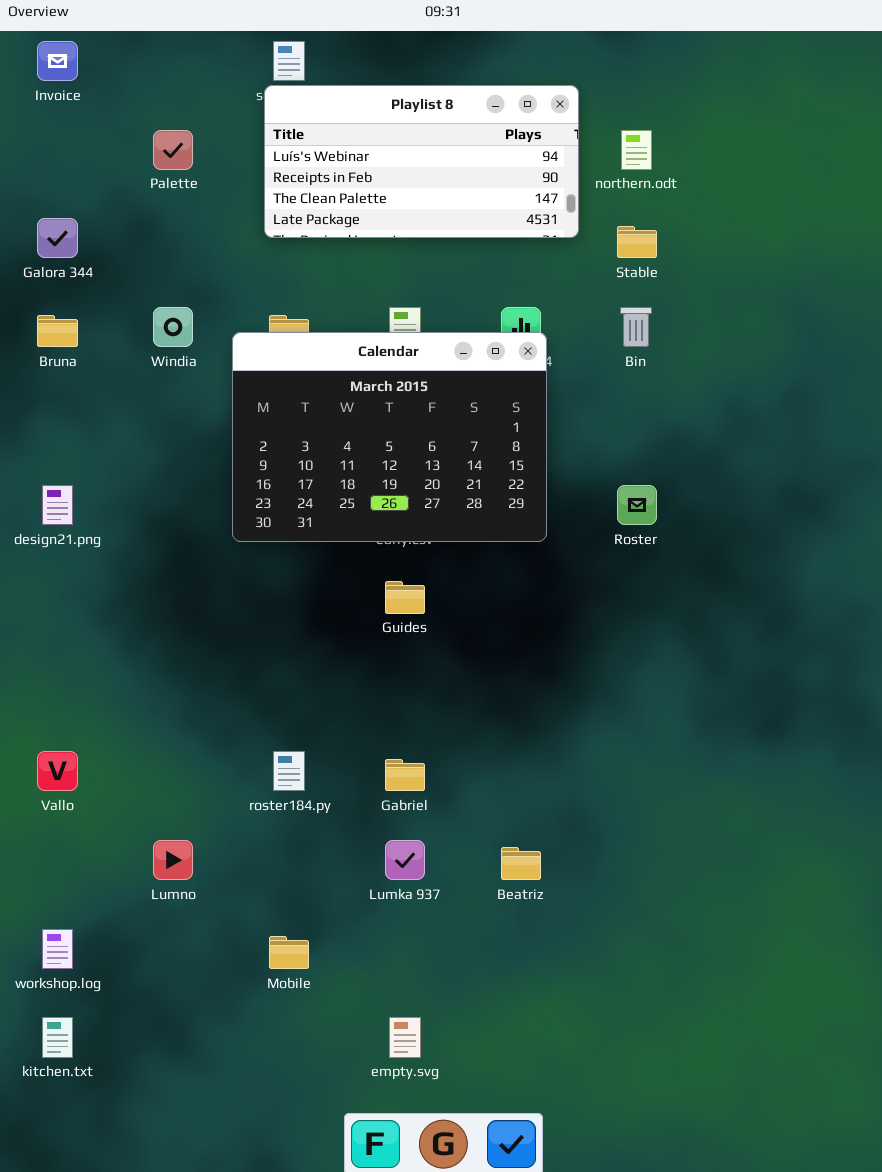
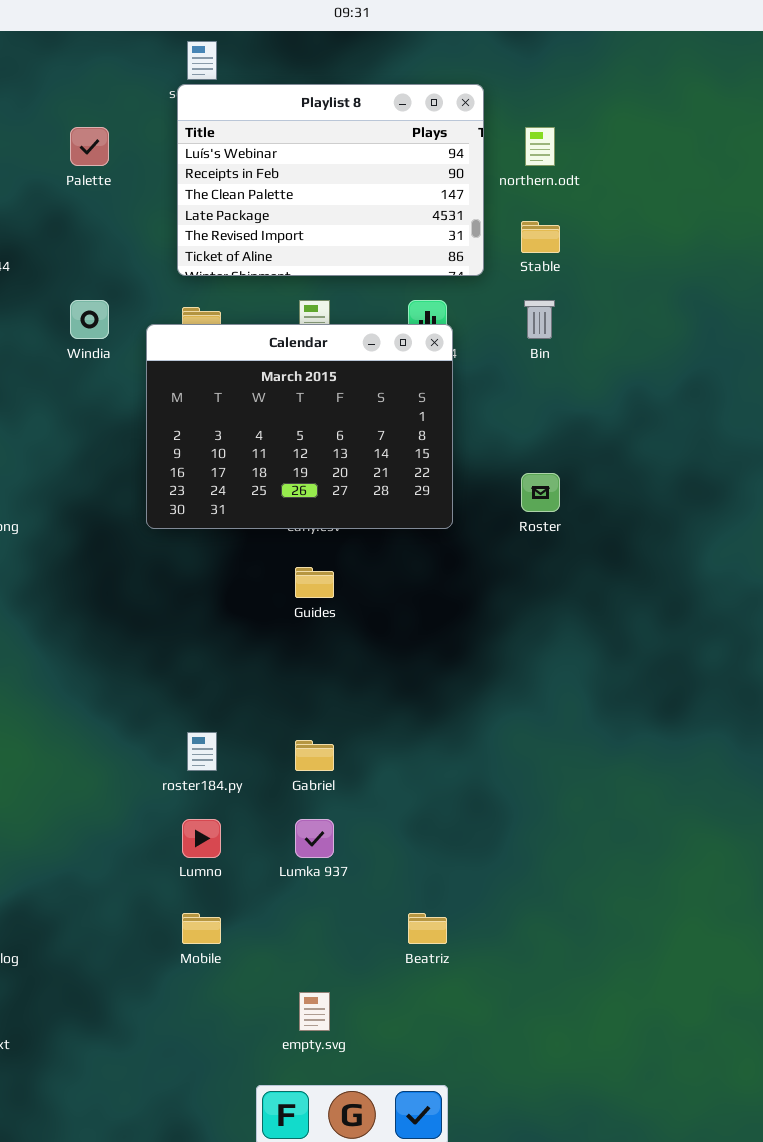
Playlist 8: [264,85,579,238] -> [177,84,484,276], resized
Lumno: [153,840,193,880] -> [182,819,221,858], moved
Beatriz: [501,847,541,880] -> [408,913,447,944], moved

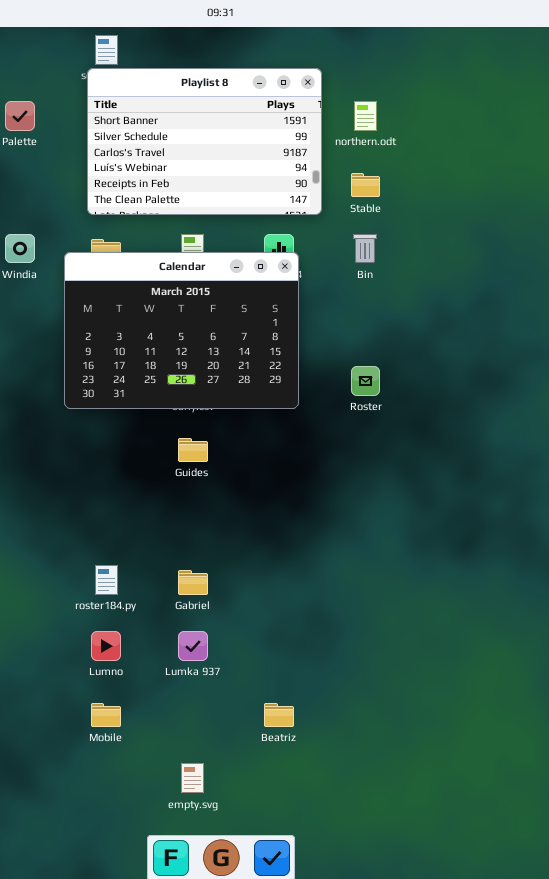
Playlist 8: [177,84,484,276] -> [87,68,322,215], scrolled up 3 rows

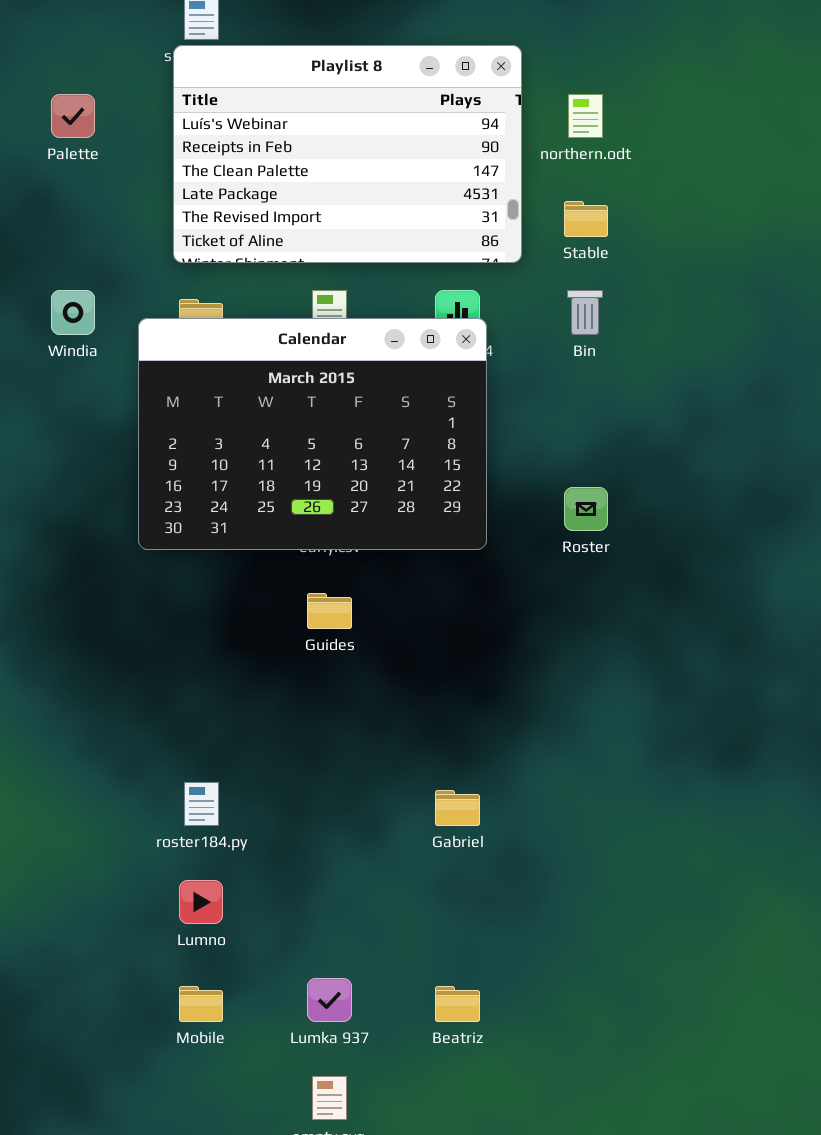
Playlist 8: [87,68,322,215] -> [173,45,522,263], scrolled down 3 rows
Gabriel: [178,570,208,595] -> [435,790,480,826], moved
Lumka 937: [178,631,208,661] -> [307,978,352,1022], moved

